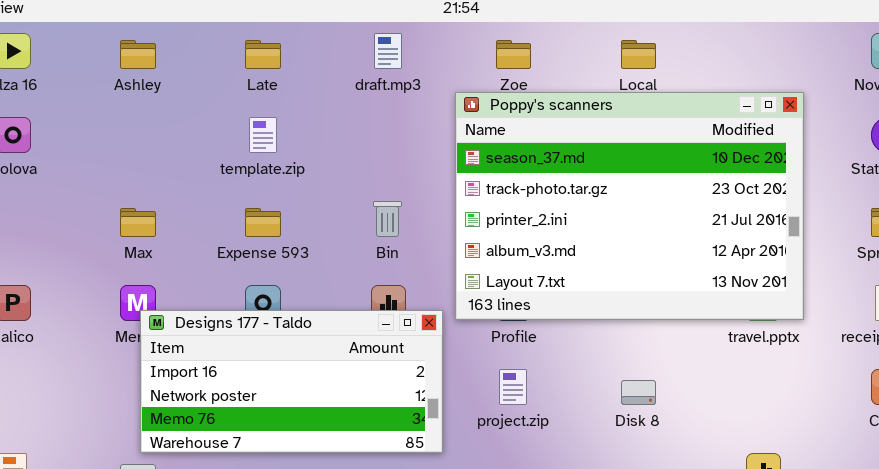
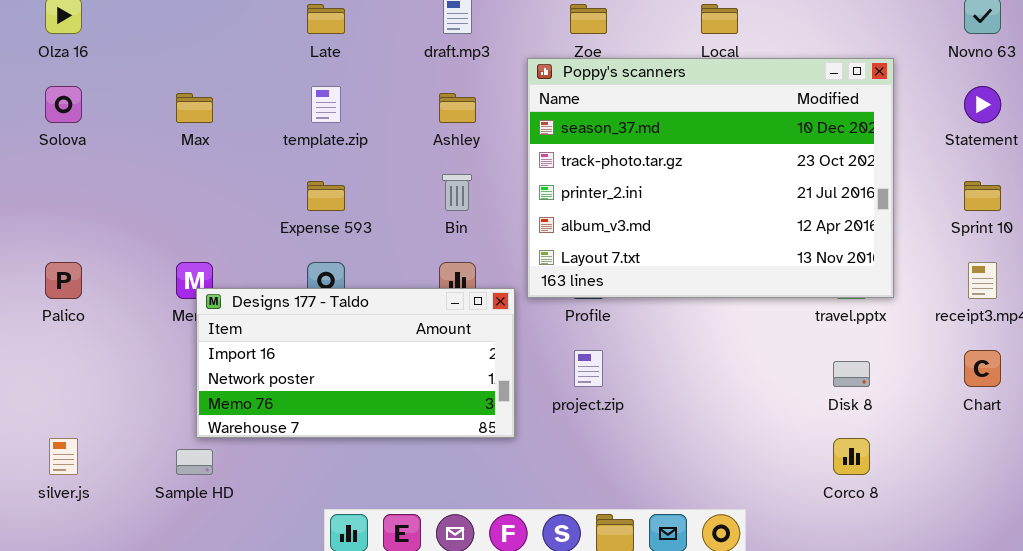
Ashley: [120,40,156,69] -> [439,93,476,123], moved
Max: [120,208,156,237] -> [176,93,213,123], moved
Disk 8: [621,380,656,405] -> [833,361,870,387], moved

